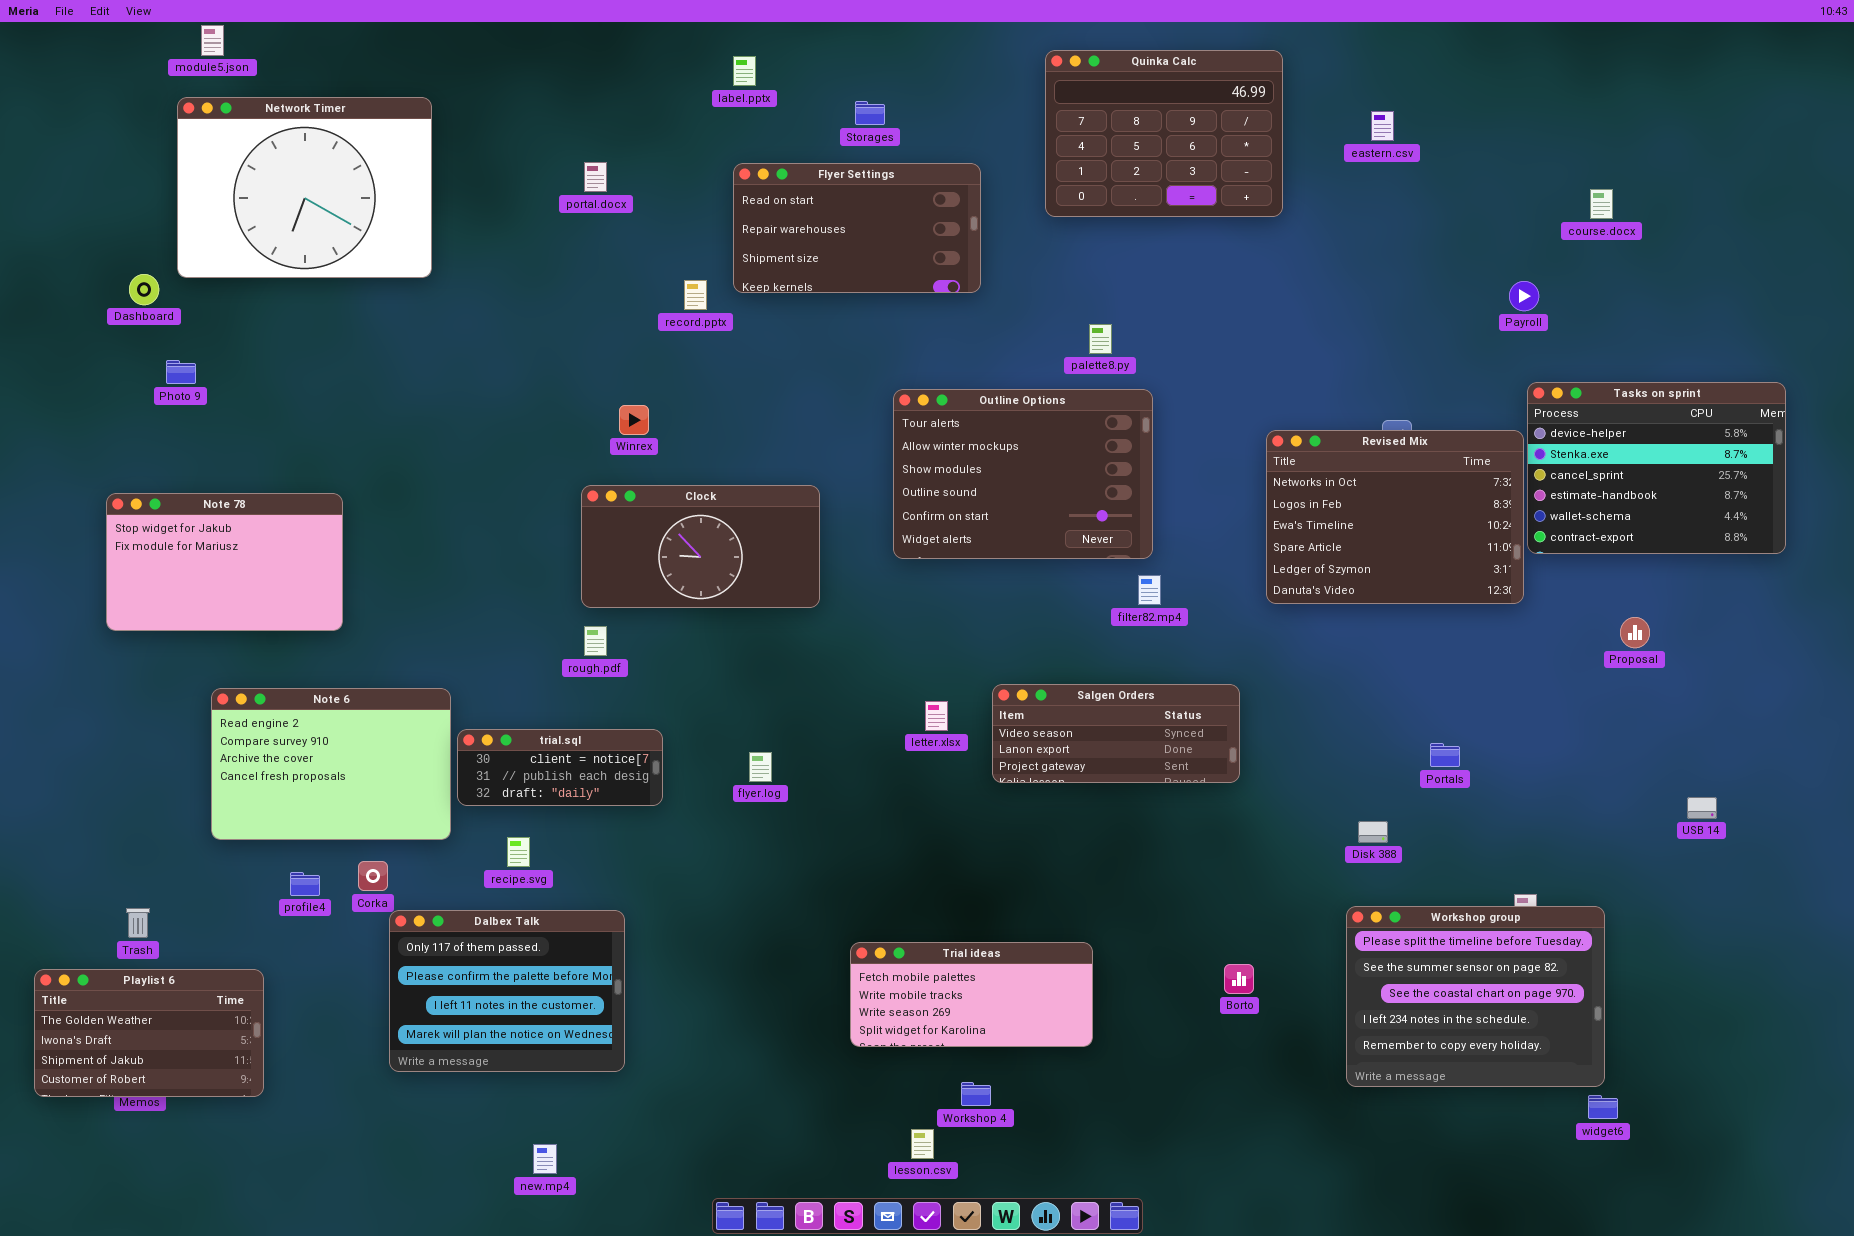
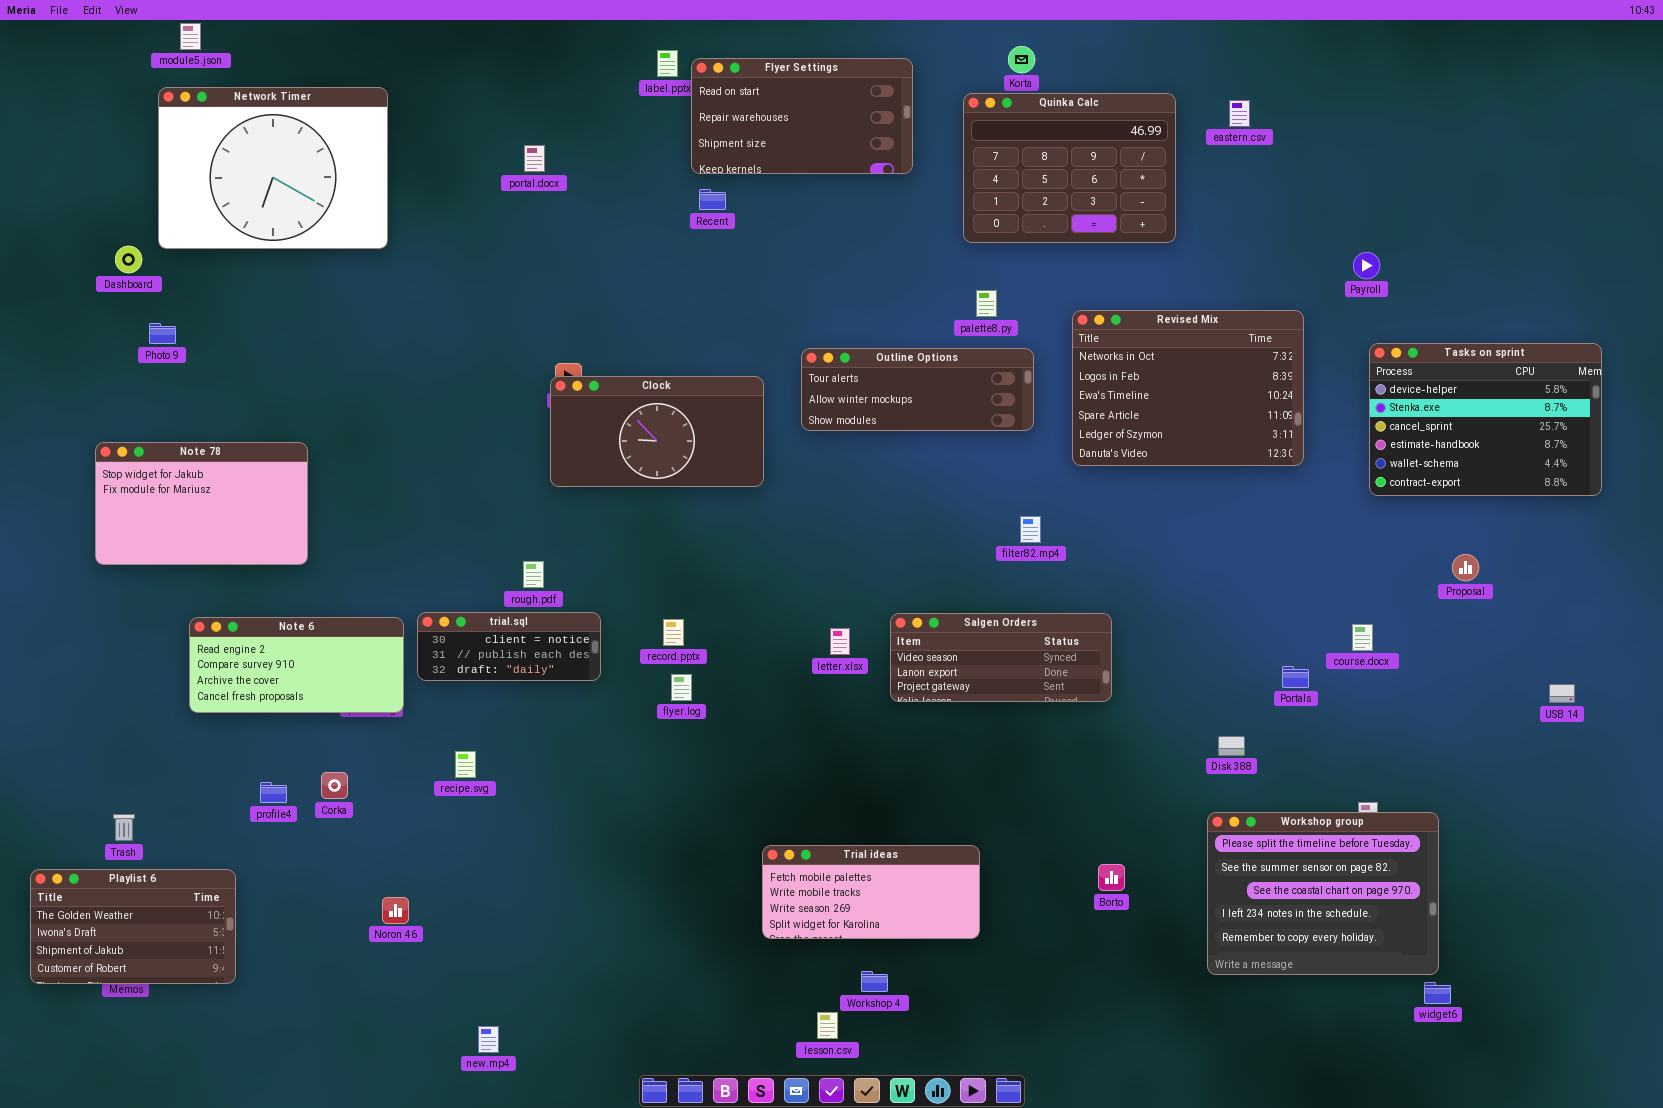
Quinka Calc: [1045,50,1283,217] -> [963,93,1176,243], moved
Flyer Settings: [733,163,981,293] -> [691,58,913,174], moved
course.docx: [1590,189,1613,219] -> [1352,624,1373,651], moved
record.pptx: [684,280,707,310] -> [663,619,684,646], moved
Outline Options: [893,389,1153,559] -> [801,348,1034,431], resized
Revised Mix: [1266,430,1524,604] -> [1072,310,1304,466], moved
Clock: [581,485,820,608] -> [550,376,764,487], moved
Note 6: [211,688,451,840] -> [189,617,404,713], resized
trial.sql: [457,729,663,806] -> [417,612,601,681], moved
USB 14: [1687,797,1717,819] -> [1549,684,1575,703], moved
Dalbex Talk: [389,910,625,1072] -> none, closed

